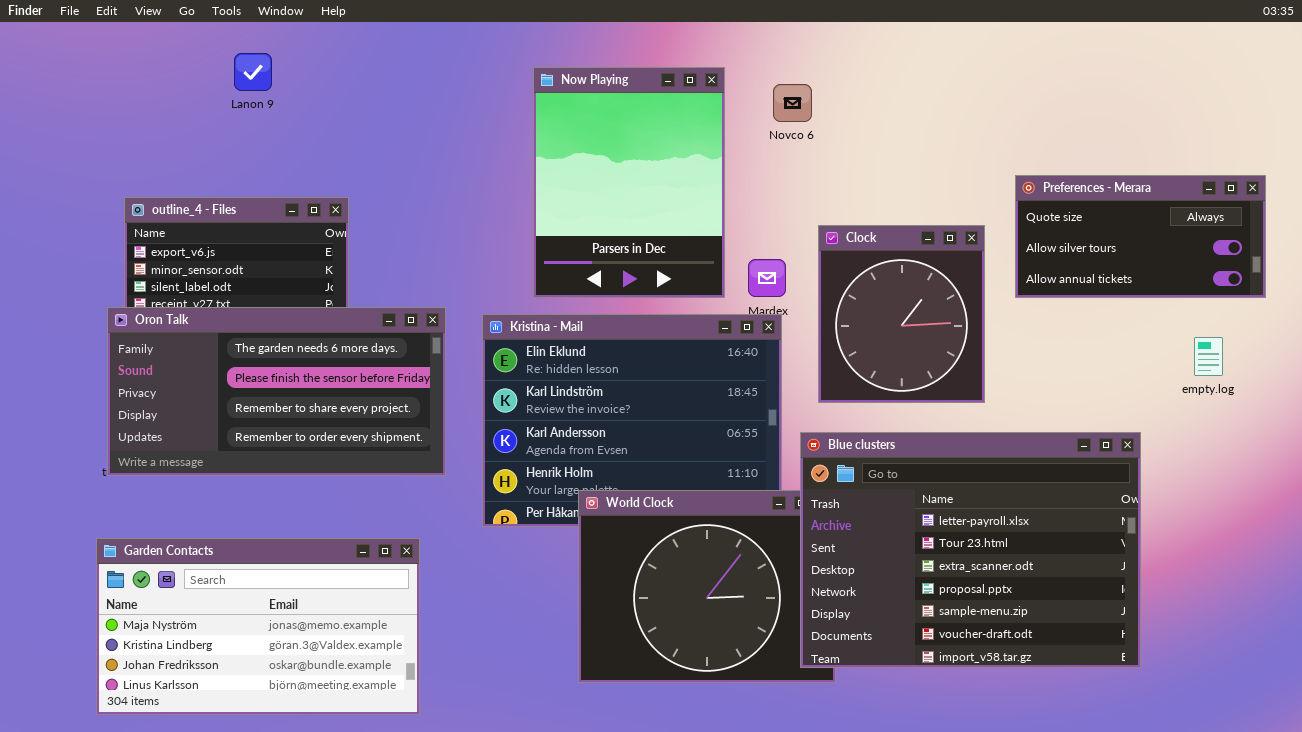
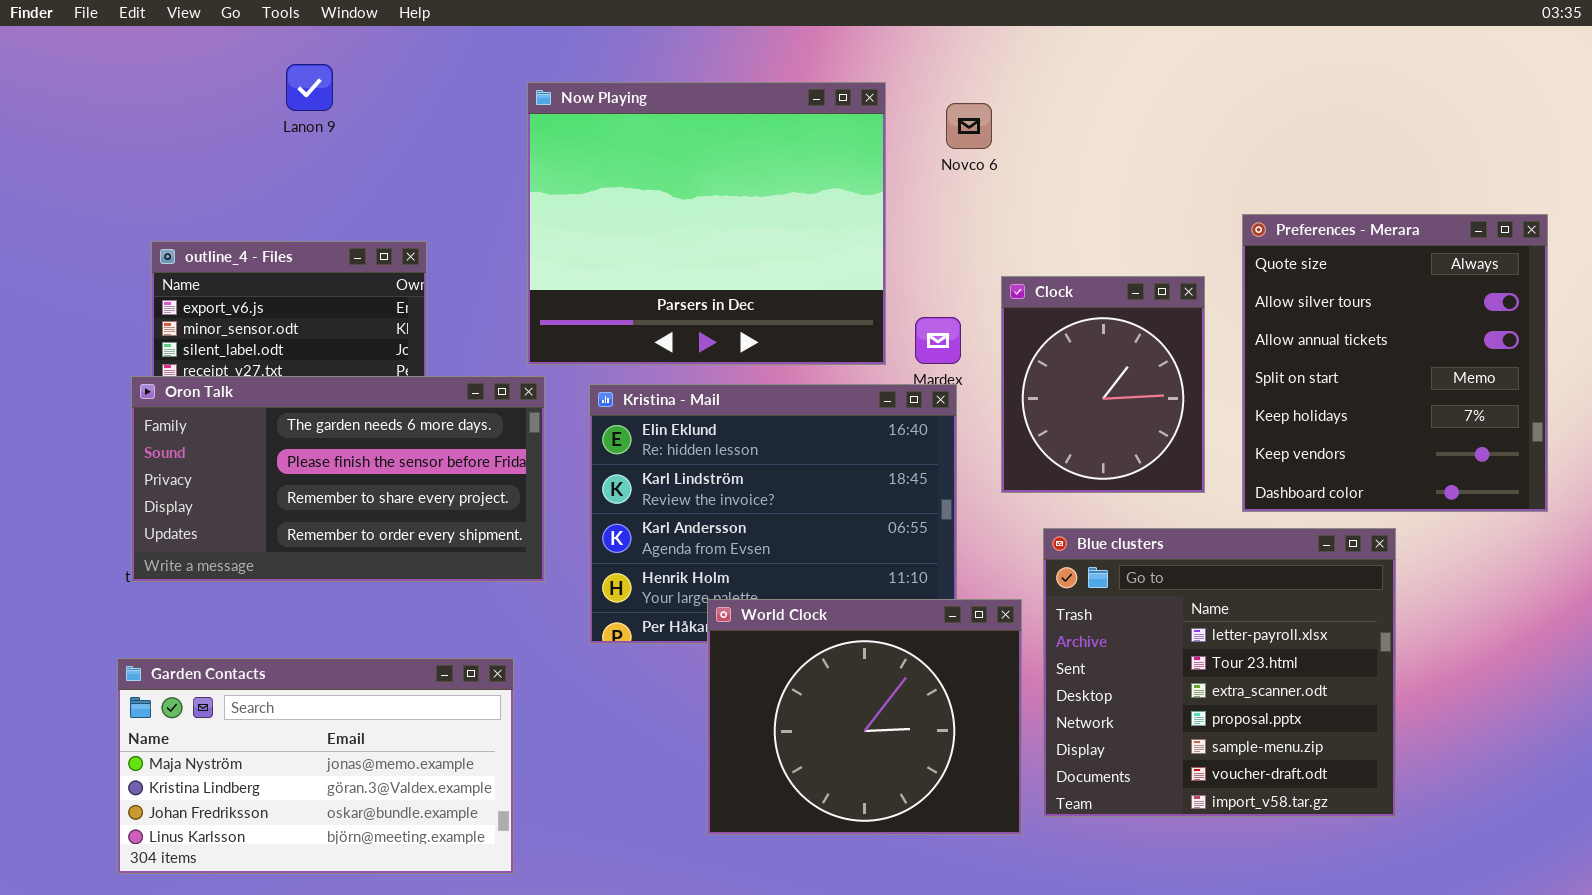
Now Playing: [533,67,725,298] -> [527,82,886,365], resized
Preferences - Merara: [1015,175,1266,298] -> [1242,214,1548,512], resized
Blue clusters: [800,432,1141,668] -> [1043,528,1396,817], resized

